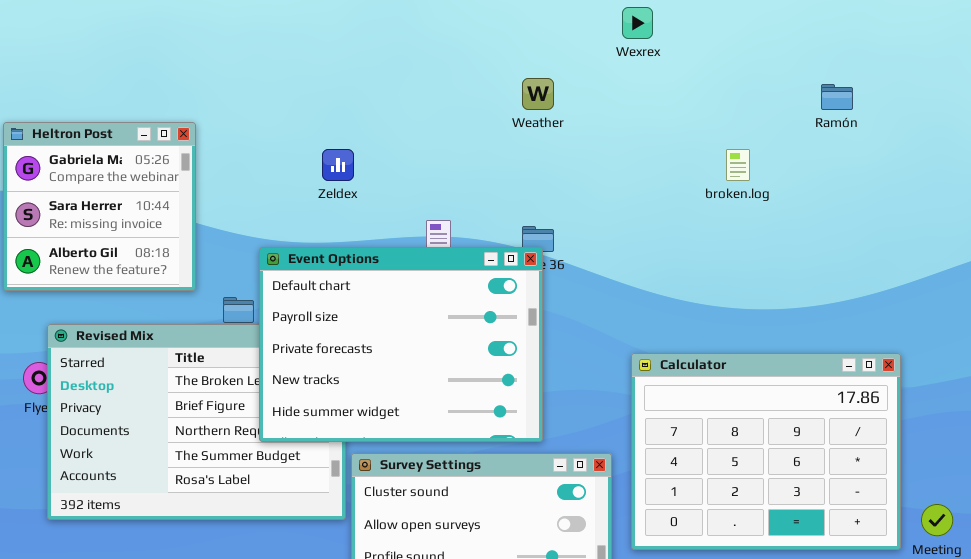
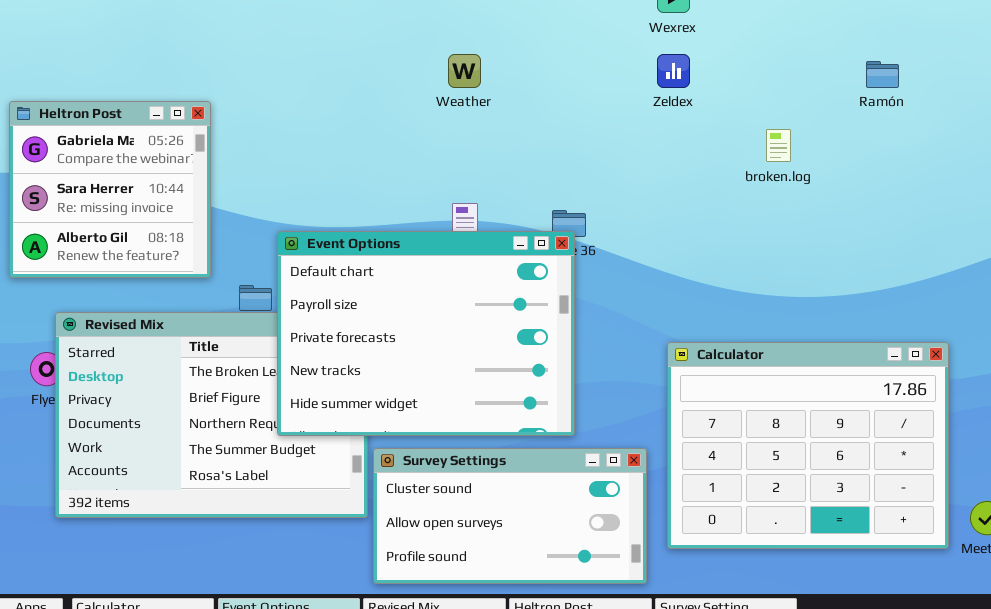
Weather: [522,78,554,110] -> [448,54,481,88], moved
Zeldex: [322,149,354,181] -> [657,54,690,88], moved

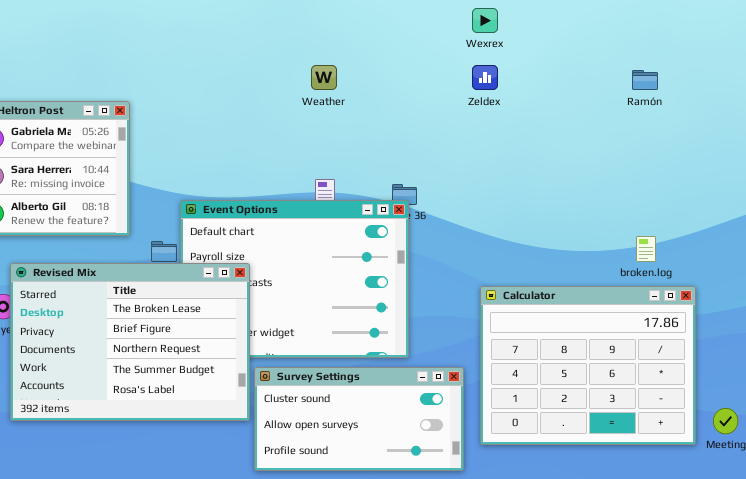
broken.log: [766,129,791,162] -> [636,236,656,262], moved
Revised Mix: [55,312,368,518] -> [10,263,250,421], raised

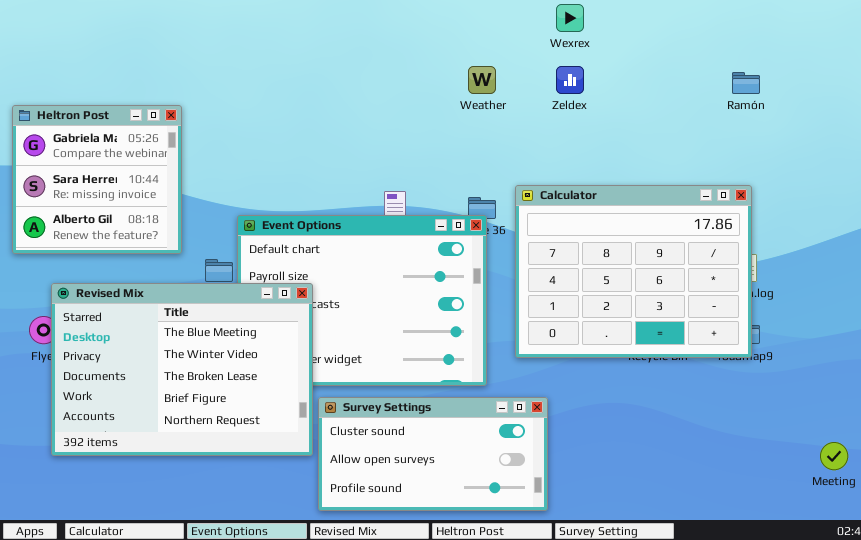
Weather: [311,65,337,90] -> [468,66,496,94], moved
Revised Mix: [10,263,250,421] -> [51,283,313,456], scrolled up 2 rows
Calculator: [480,286,696,445] -> [515,185,752,358], moved

